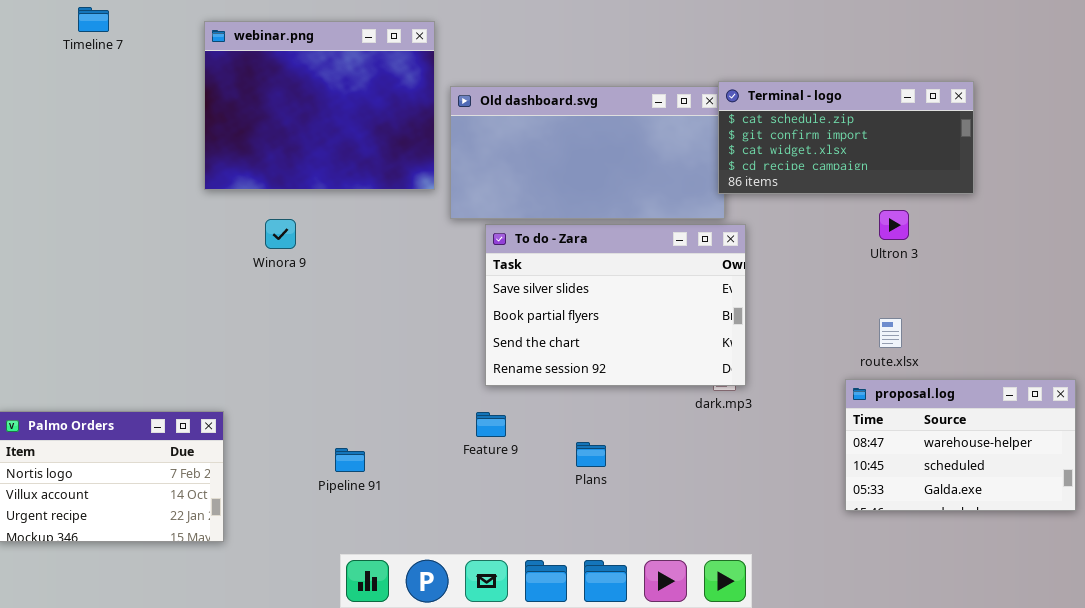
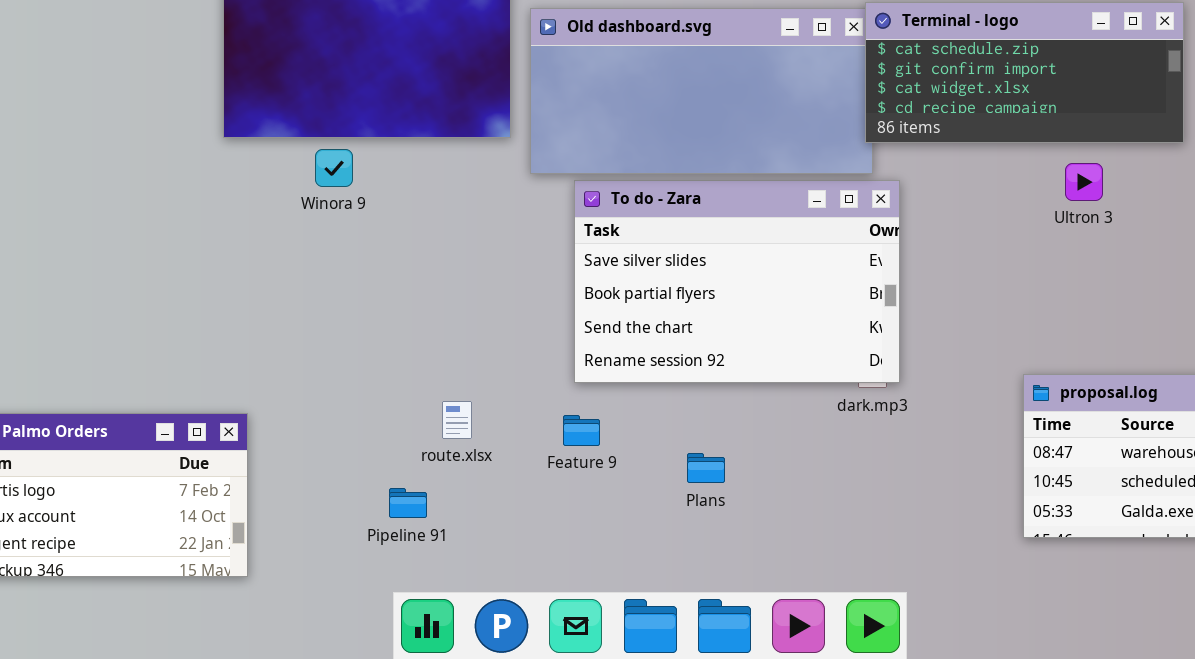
Winora 9: [265,219,296,249] -> [315,149,353,187], moved
route.xlsx: [879,318,902,348] -> [442,401,472,439], moved
Pipeline 91: [335,448,365,472] -> [389,488,427,518], moved

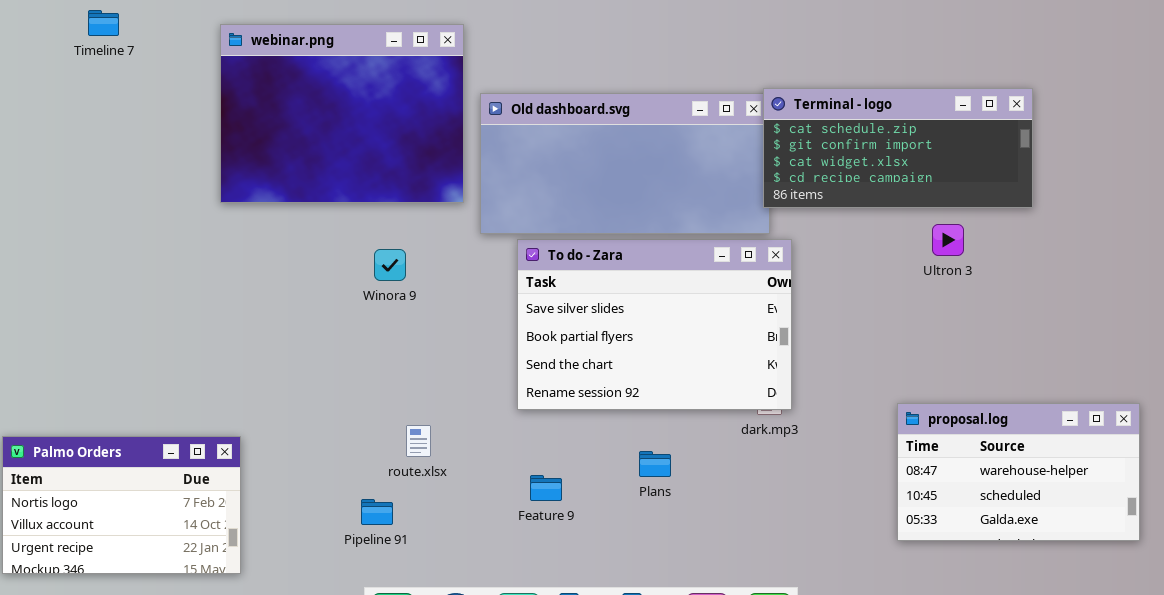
Winora 9: [315,149,353,187] -> [374,249,406,281], moved
Feature 9: [563,415,600,446] -> [530,475,562,501], moved
Plans: [687,453,725,483] -> [639,451,671,477], moved

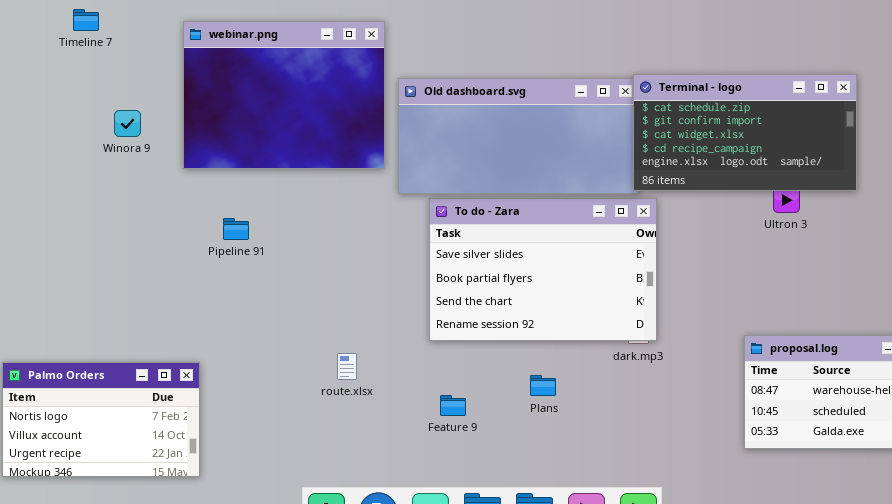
Terminal - logo: [763,88,1033,208] -> [633,74,857,191], resized
Winora 9: [374,249,406,281] -> [114,110,141,137], moved
Pipeline 91: [361,499,393,525] -> [223,218,249,240], moved

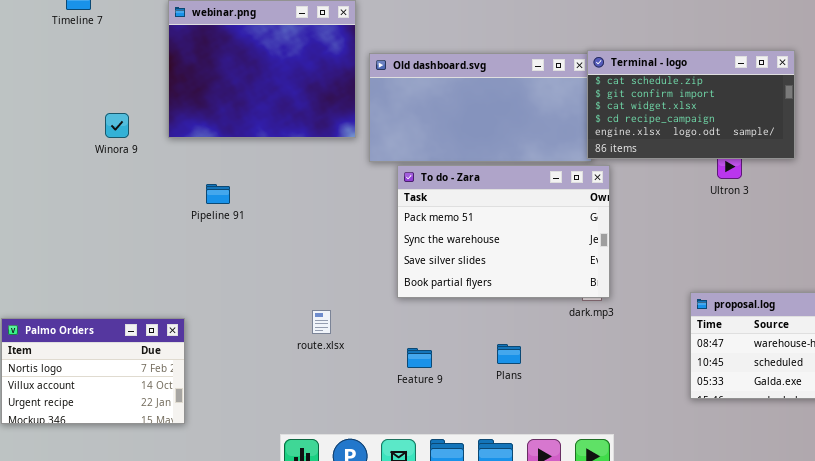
Winora 9: [114,110,141,137] -> [105,113,129,138], moved
To do - Zara: [429,198,657,341] -> [397,165,610,298], scrolled up 2 rows
Plans: [530,375,556,396] -> [497,344,521,364], moved

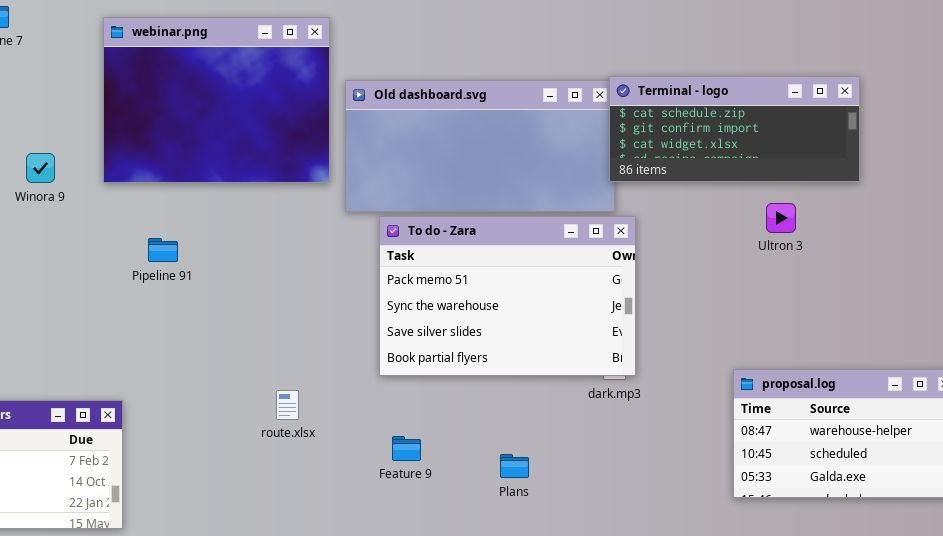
Terminal - logo: [587,50,795,159] -> [609,76,860,182], resized
Plans: [497,344,521,364] -> [500,454,529,478], moved

